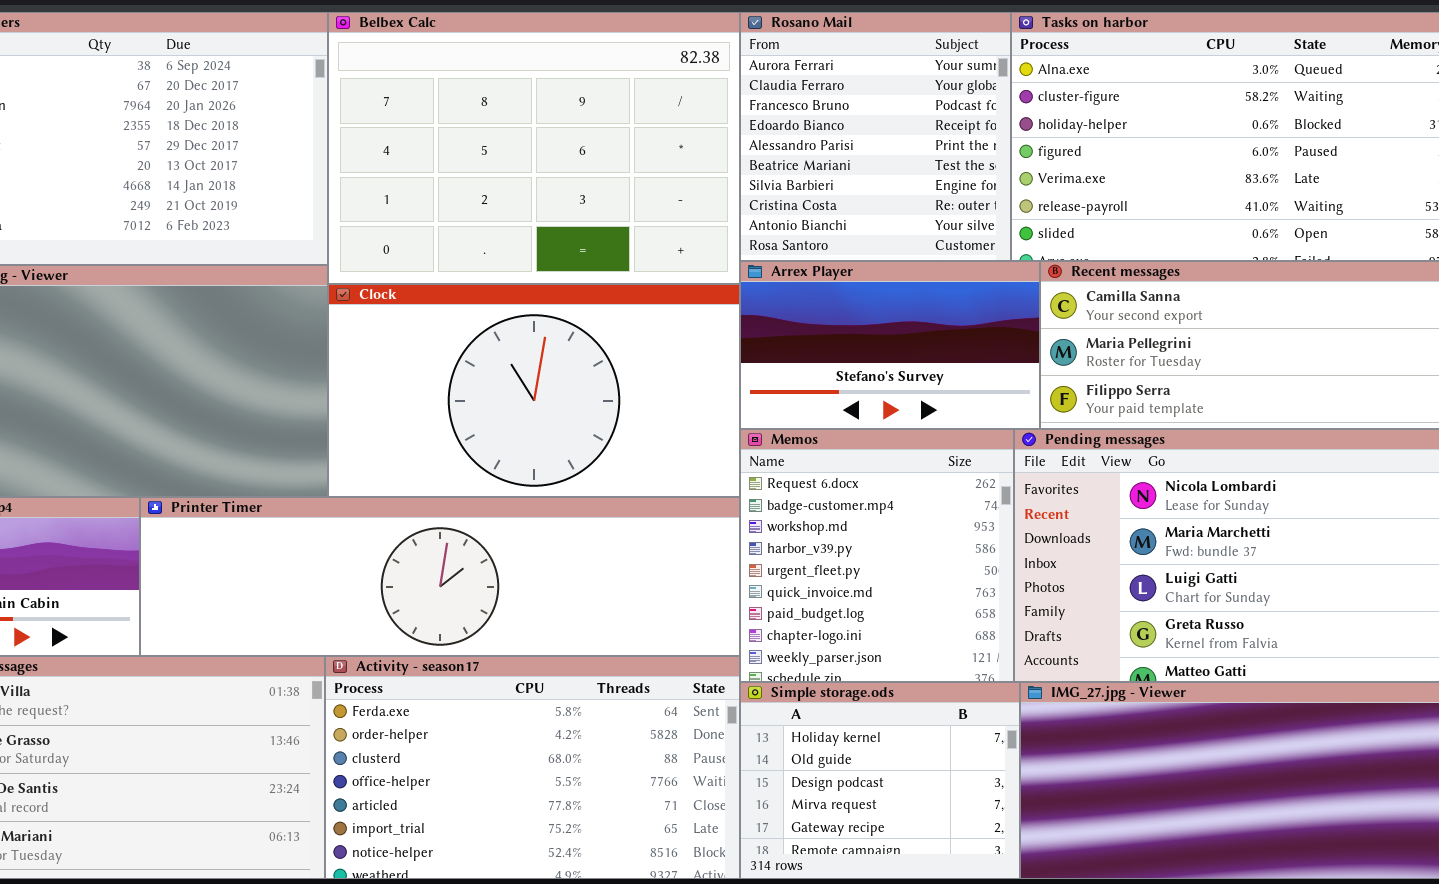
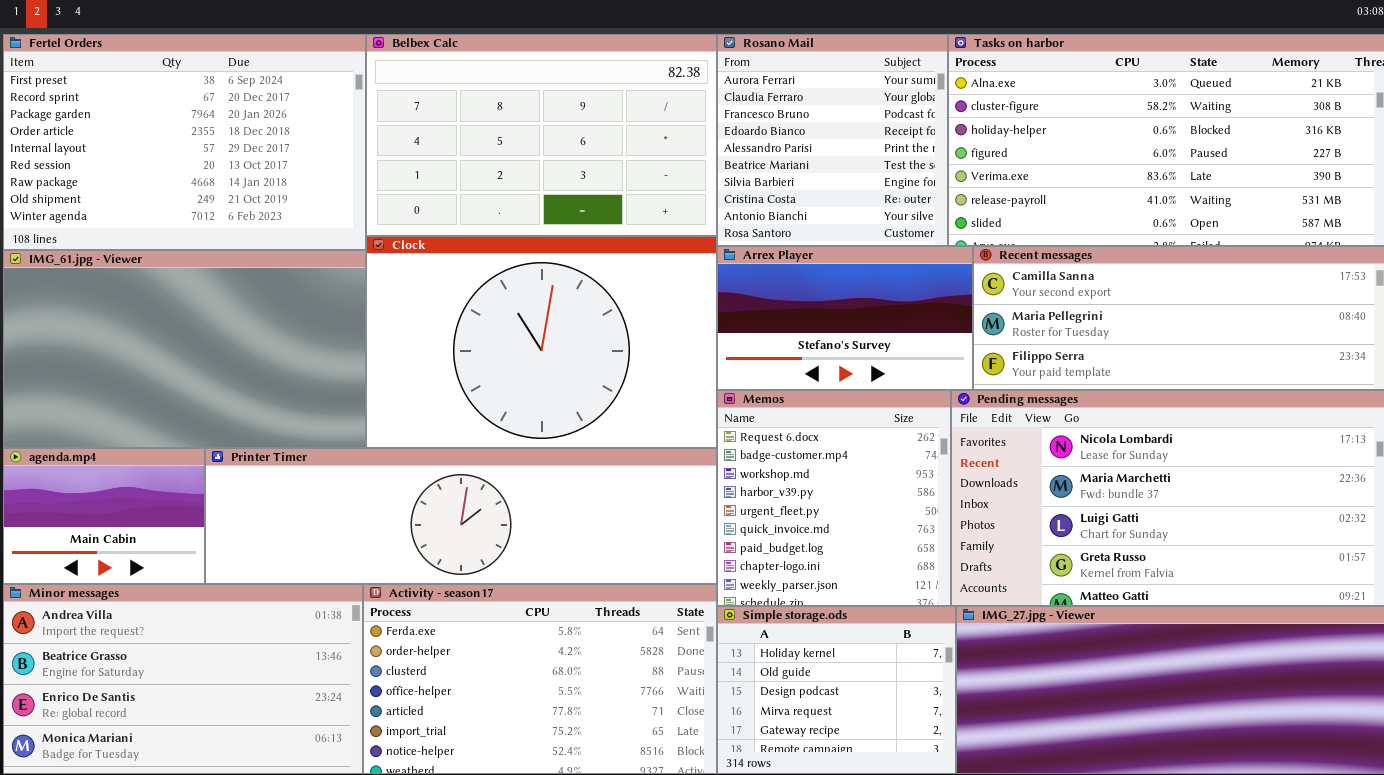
Belbex Calc: [328,12,740,284] -> [366,34,717,236], resized
Clock: [328,284,740,497] -> [366,236,717,448], resized

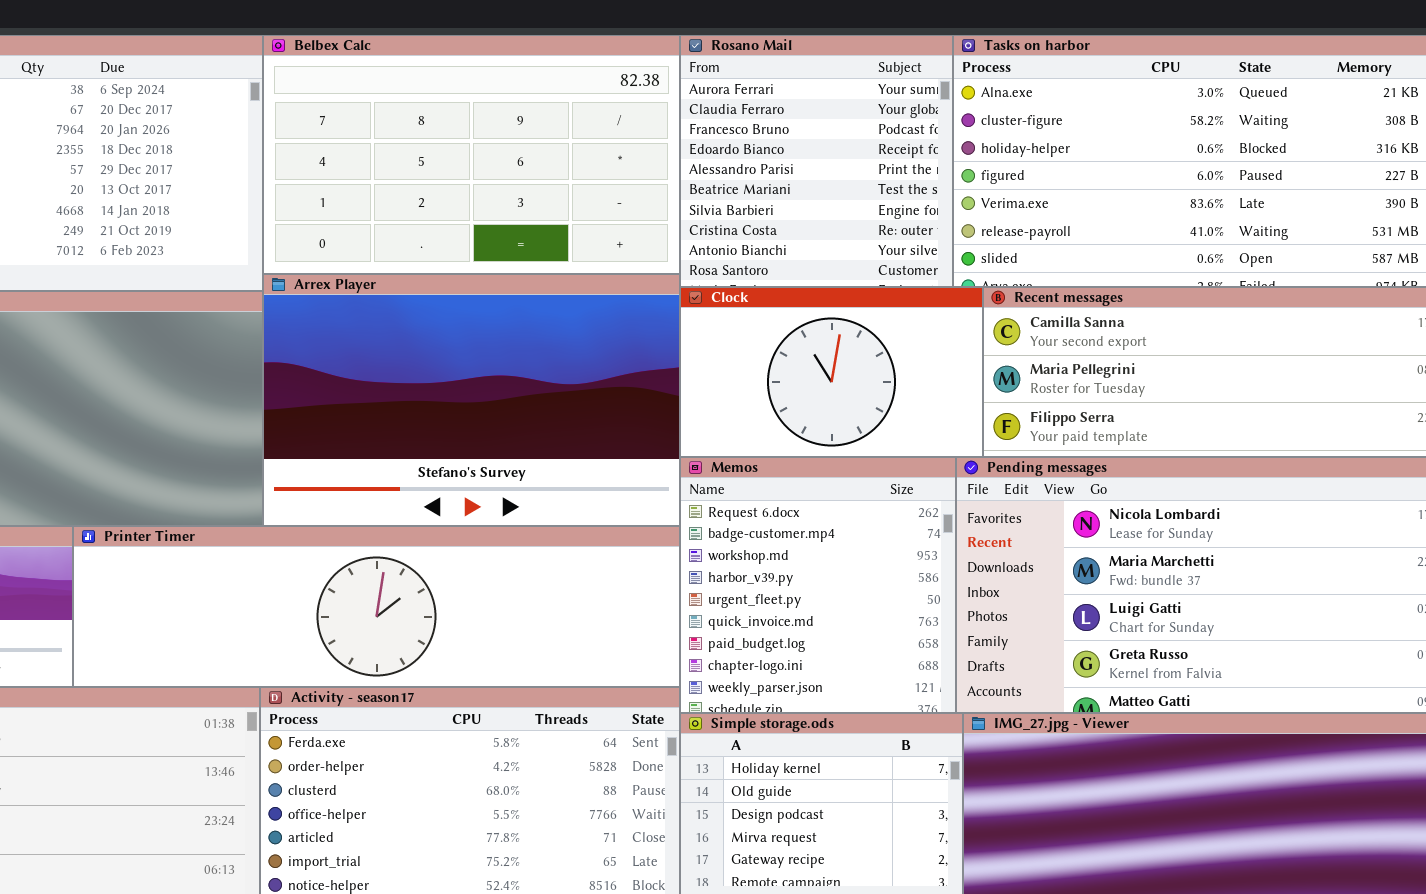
Clock: [366,236,717,448] -> [680,287,983,457], moved, resized
Arrex Player: [717,246,973,390] -> [263,274,680,526], moved, resized

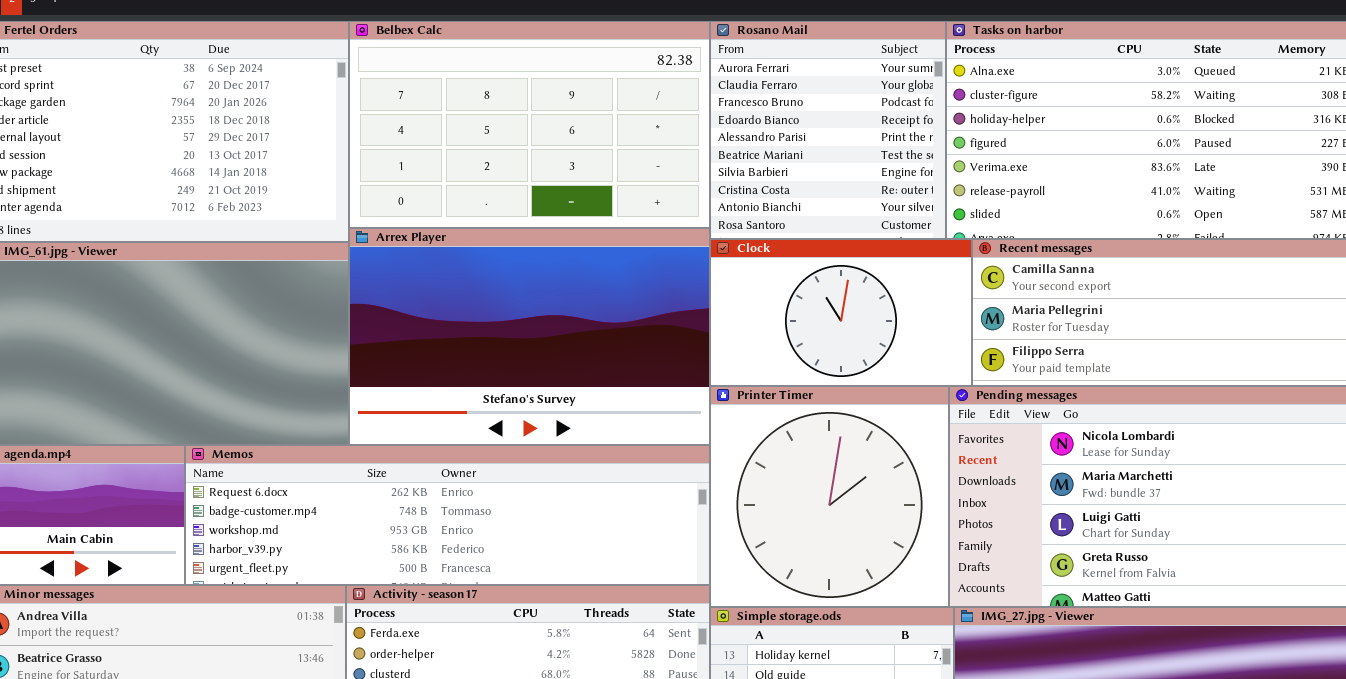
Memos: [680,457,956,713] -> [185,445,710,585], moved, resized
Printer Timer: [73,526,680,687] -> [710,386,949,607], moved, resized

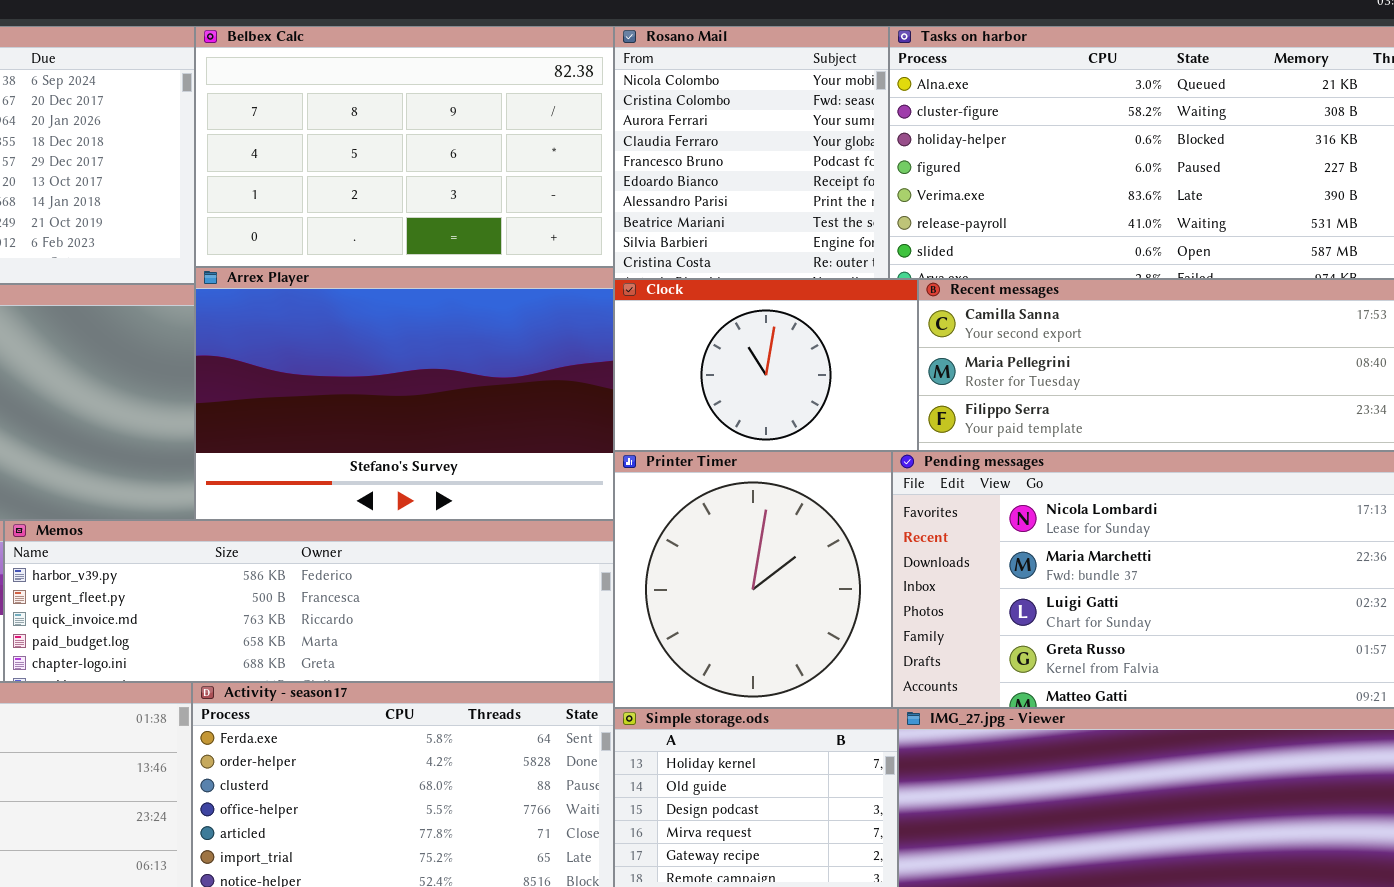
Rosano Mail: [710,21,946,239] -> [614,26,889,279], scrolled up 2 rows
Memos: [185,445,710,585] -> [4,520,614,682], scrolled down 3 rows

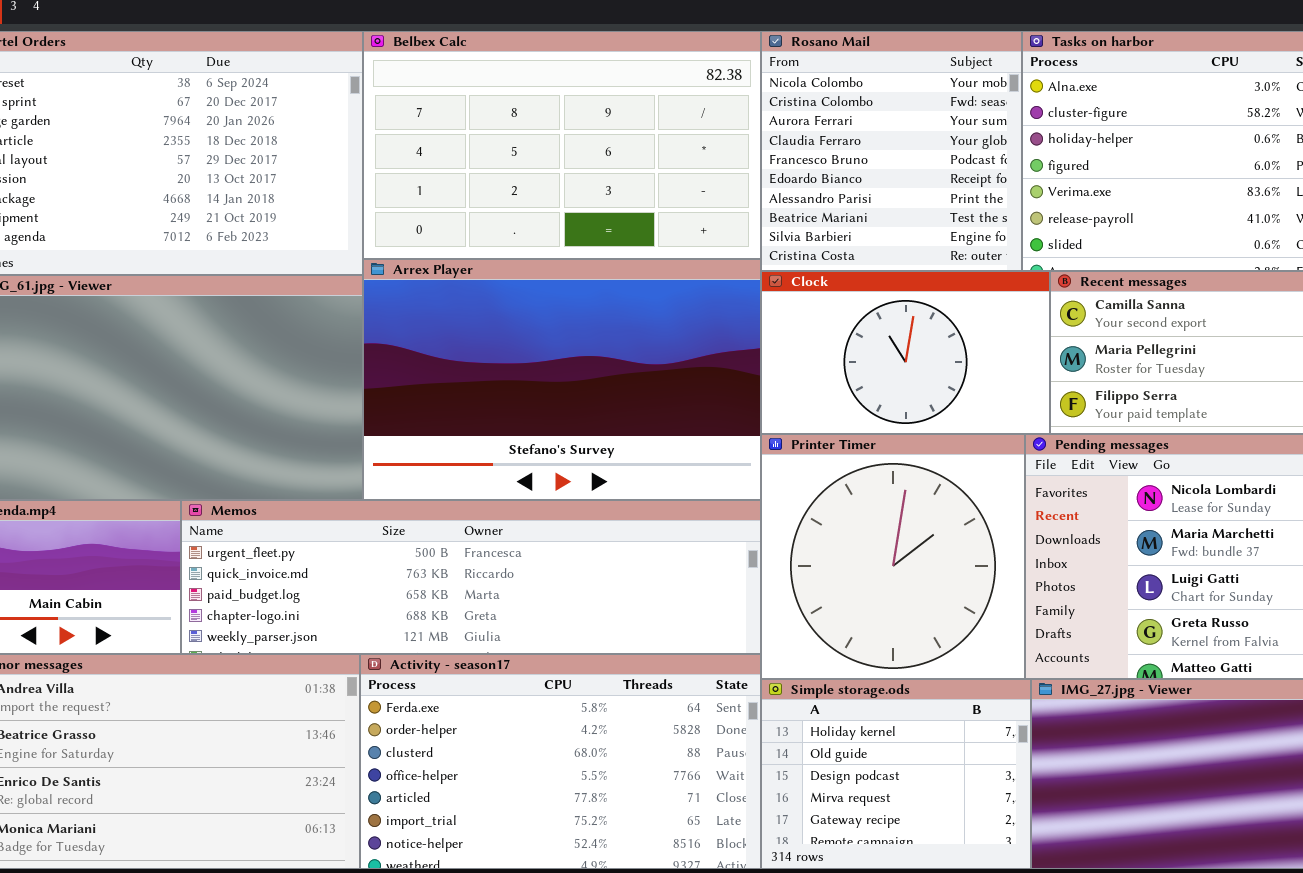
Memos: [4,520,614,682] -> [181,500,761,654], scrolled down 1 row

